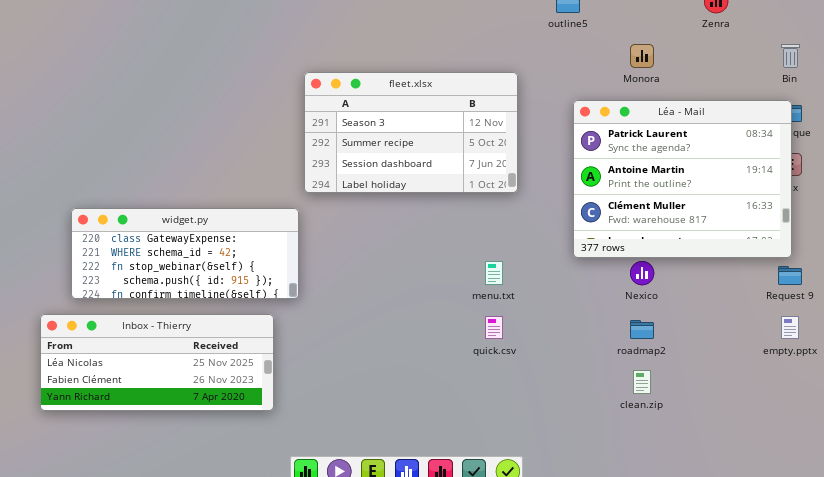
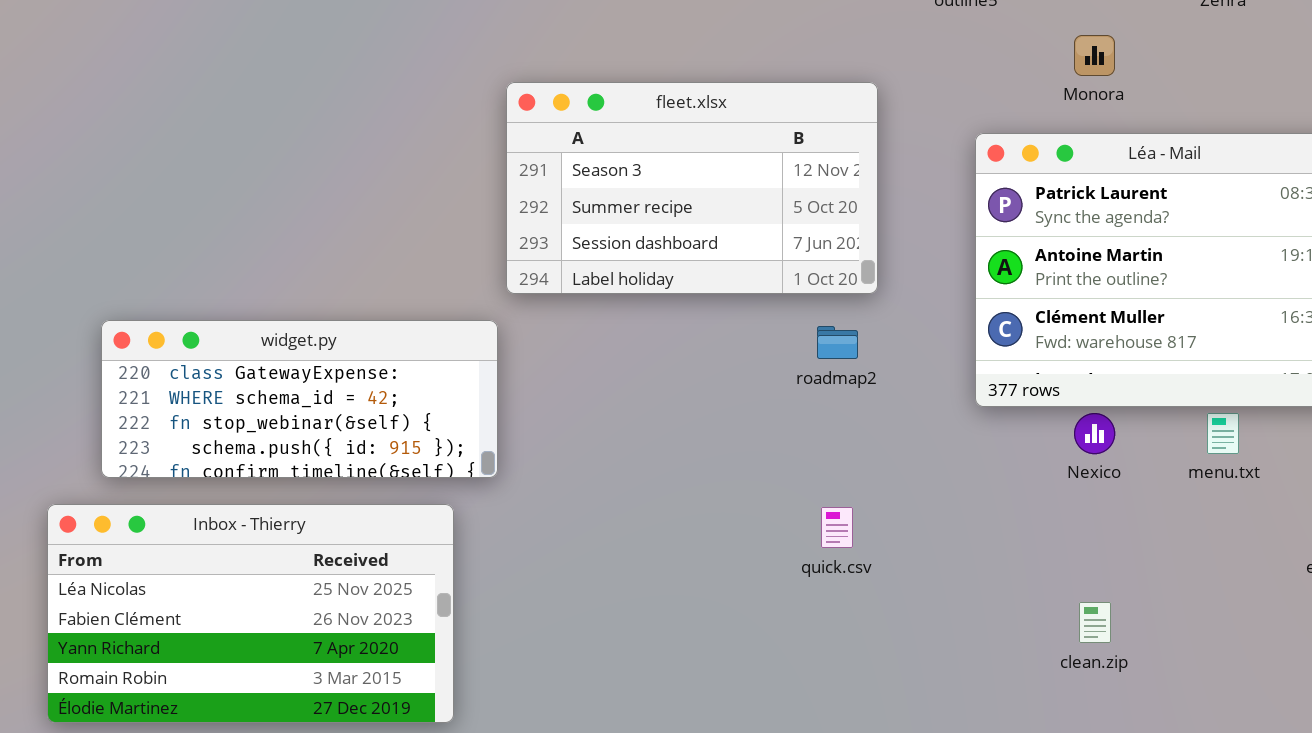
menu.txt: [485,261,503,285] -> [1207,413,1239,454], moved
Inbox - Thierry: [40,314,274,411] -> [47,504,454,723], resized
roadmap2: [630,320,654,339] -> [817,326,858,359], moved

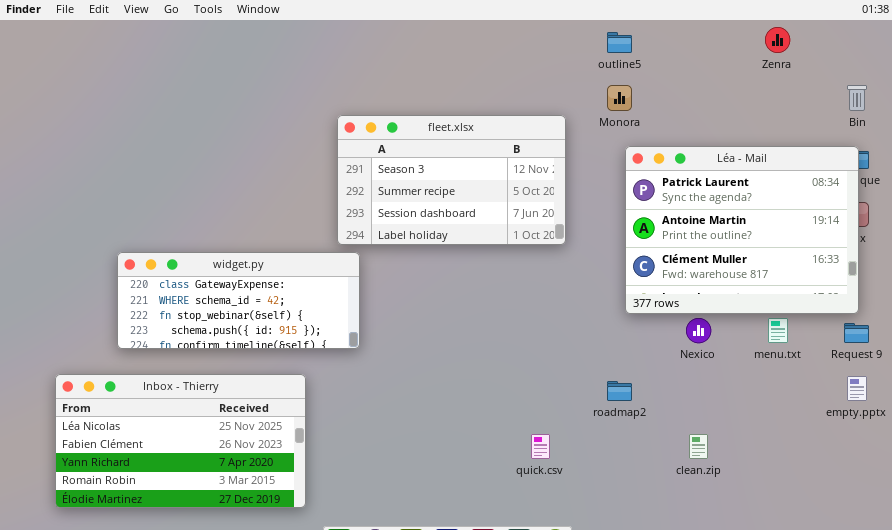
Monora: [1074,35,1115,76] -> [607,85,632,111], moved
widget.py: [101,320,498,478] -> [117,252,360,349], moved
roadmap2: [817,326,858,359] -> [607,381,632,401], moved
quick.csv: [821,507,853,548] -> [531,434,550,459], moved

